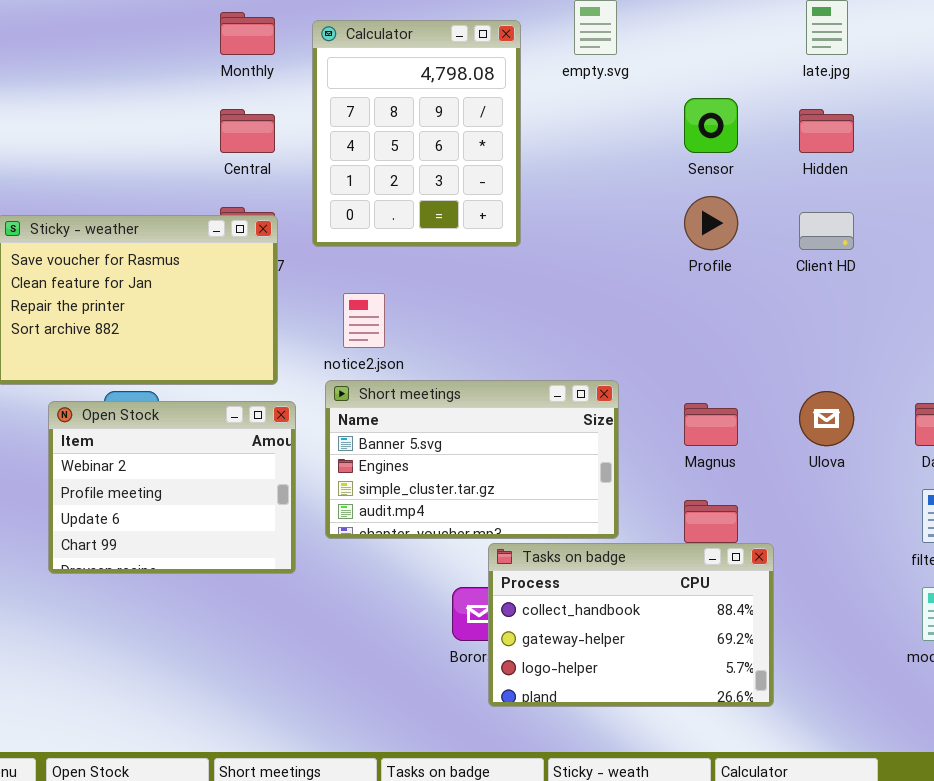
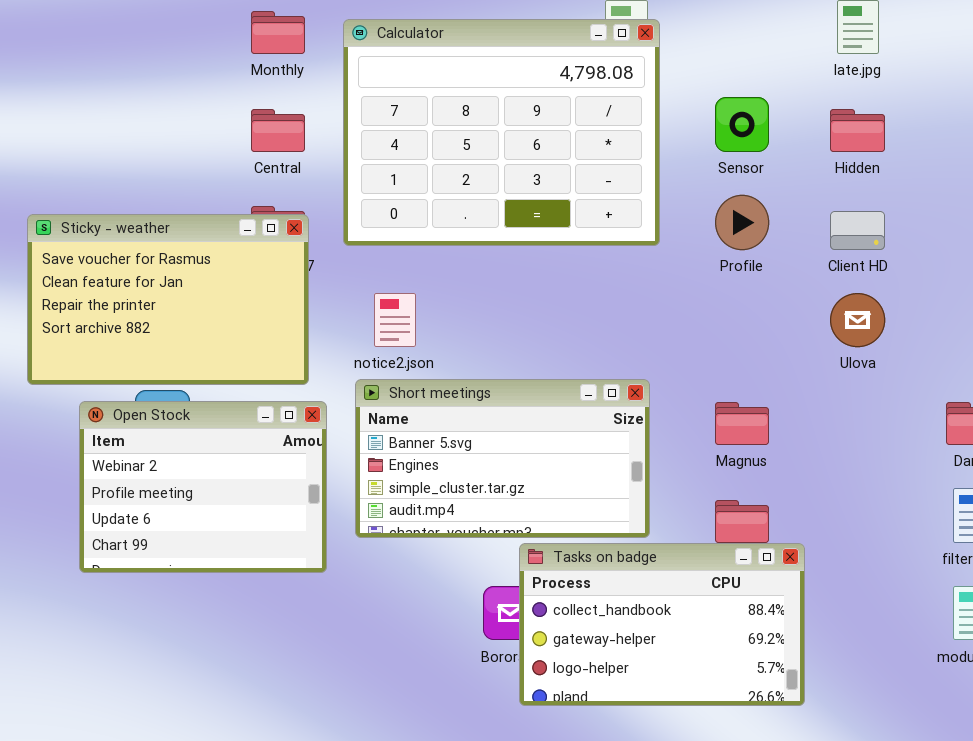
Calculator: [312,20,521,247] -> [343,19,660,246], resized
Ulova: [799,391,854,446] -> [830,293,885,347], moved

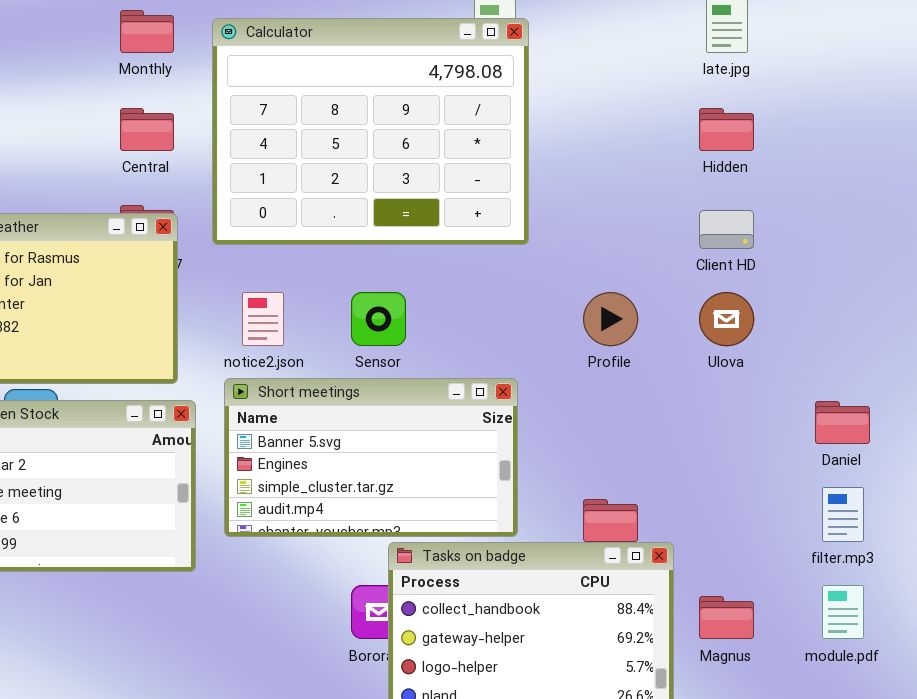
Sensor: [715,97,769,152] -> [351,292,406,346], moved
Profile: [715,195,769,250] -> [583,292,638,346], moved
Magnus: [715,402,769,445] -> [699,596,754,639], moved

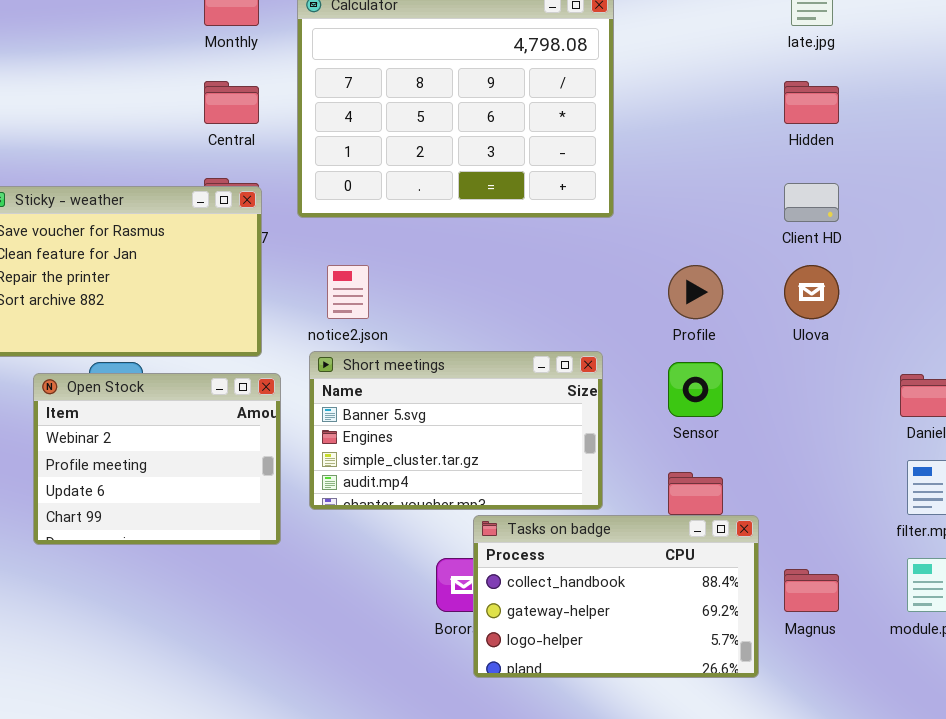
Sensor: [351,292,406,346] -> [668,362,723,417], moved

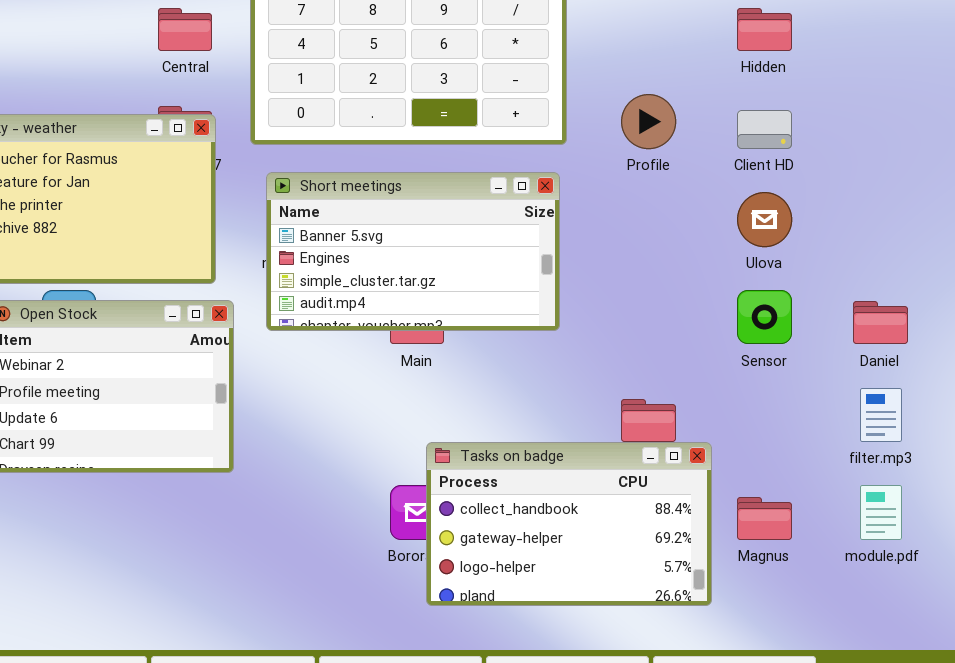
Profile: [668,265,723,319] -> [621,94,676,149], moved
Short meetings: [309,351,603,510] -> [266,172,560,331], moved
Sensor: [668,362,723,417] -> [737,290,792,344], moved

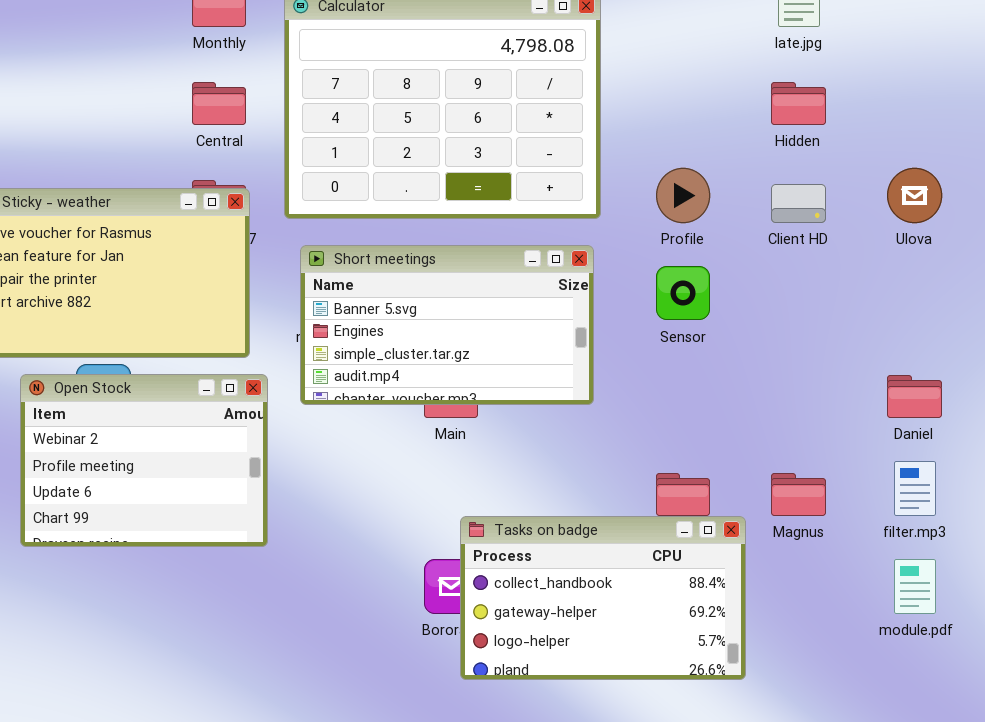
Ulova: [737,192,792,247] -> [887,168,942,223], moved
Sensor: [737,290,792,344] -> [656,266,710,320], moved
Magnus: [737,497,792,540] -> [771,473,826,516], moved

